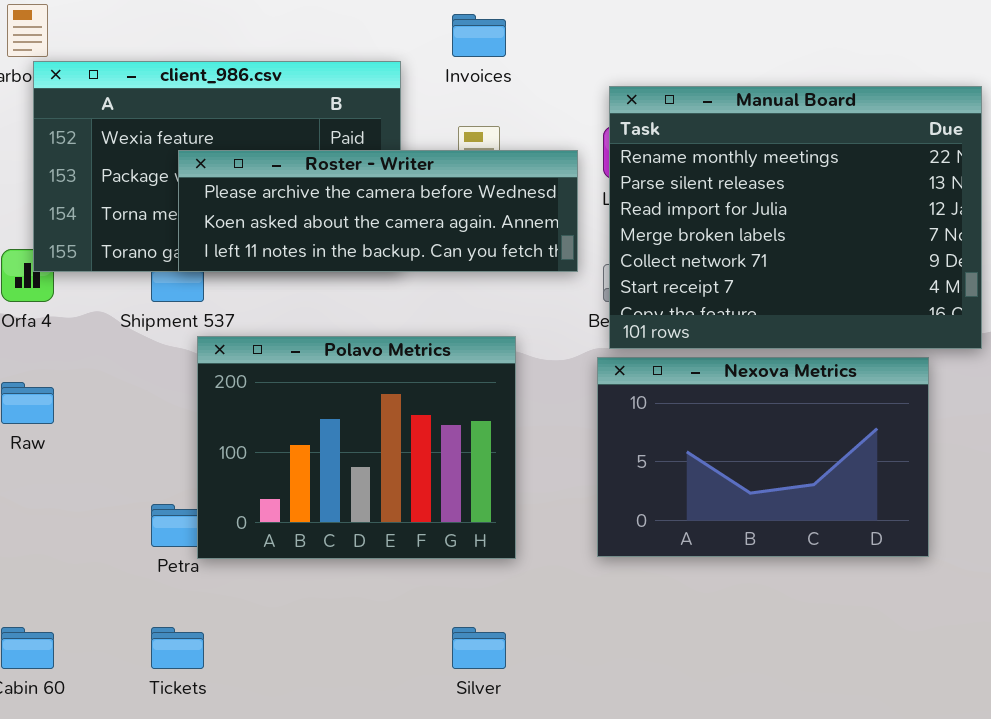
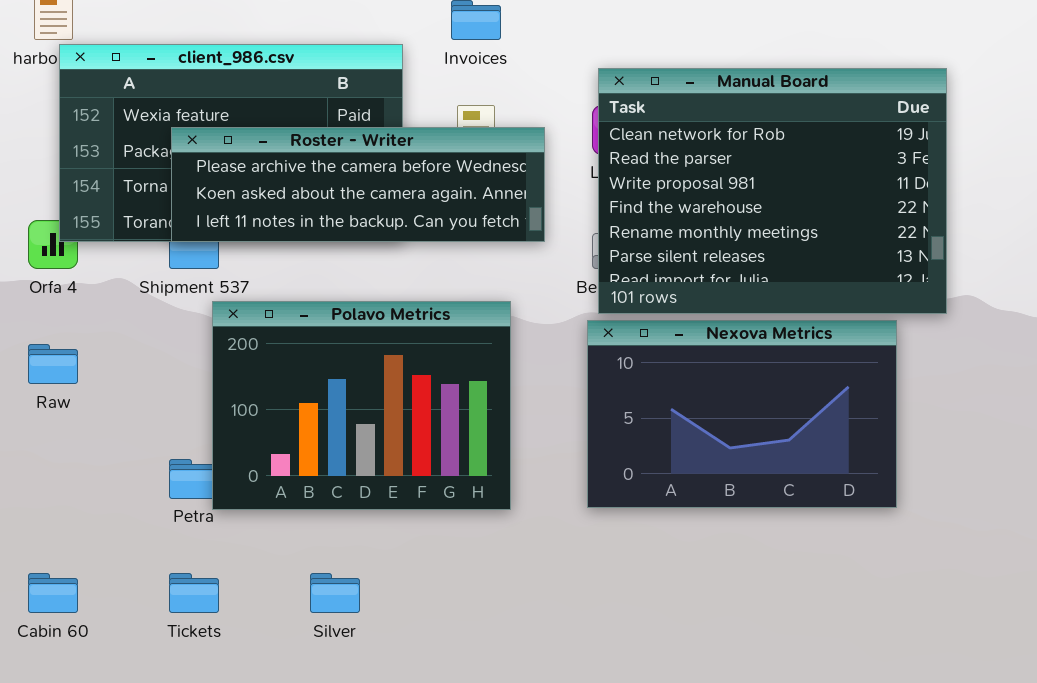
Manual Board: [609,86,982,349] -> [598,68,947,314], scrolled up 4 rows
Roster - Writer: [178,150,578,272] -> [171,127,545,242], moved
Silver: [452,627,506,669] -> [310,573,360,613], moved

